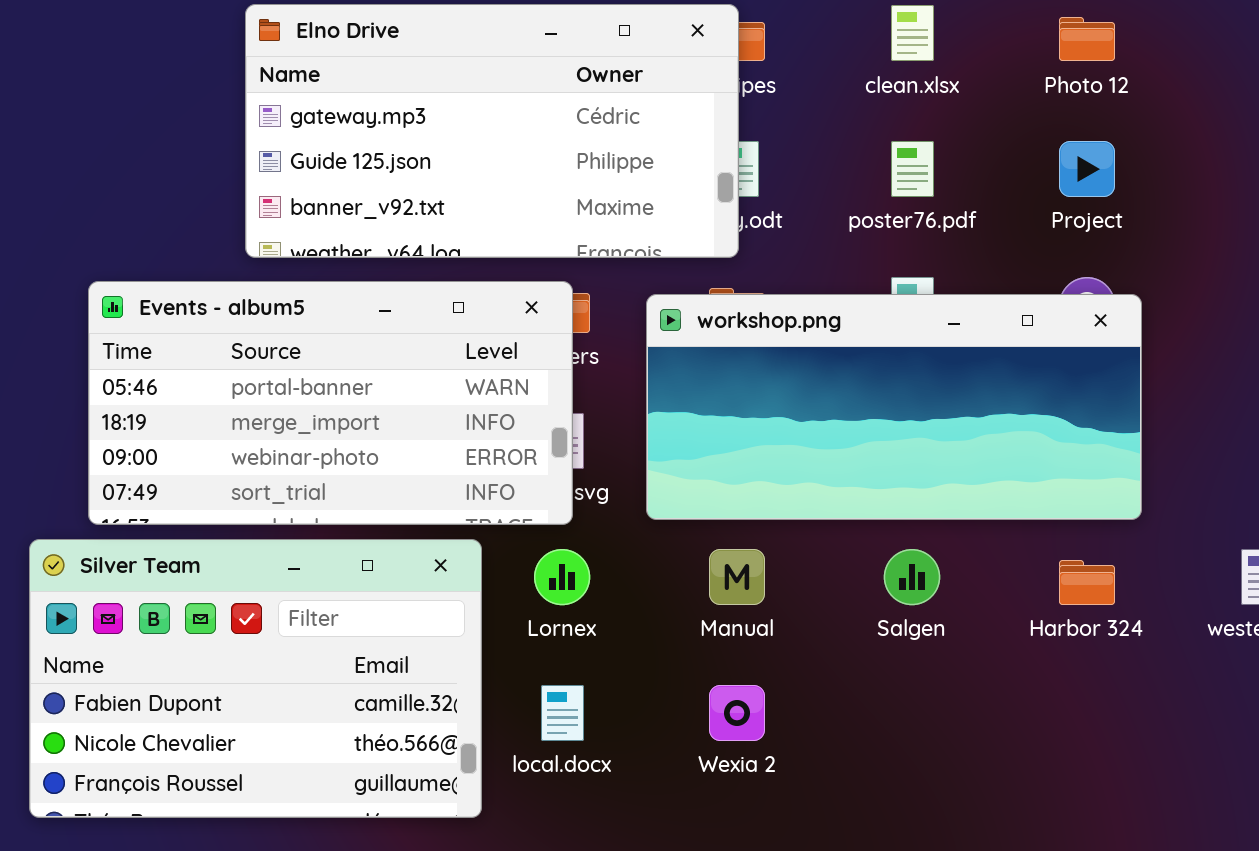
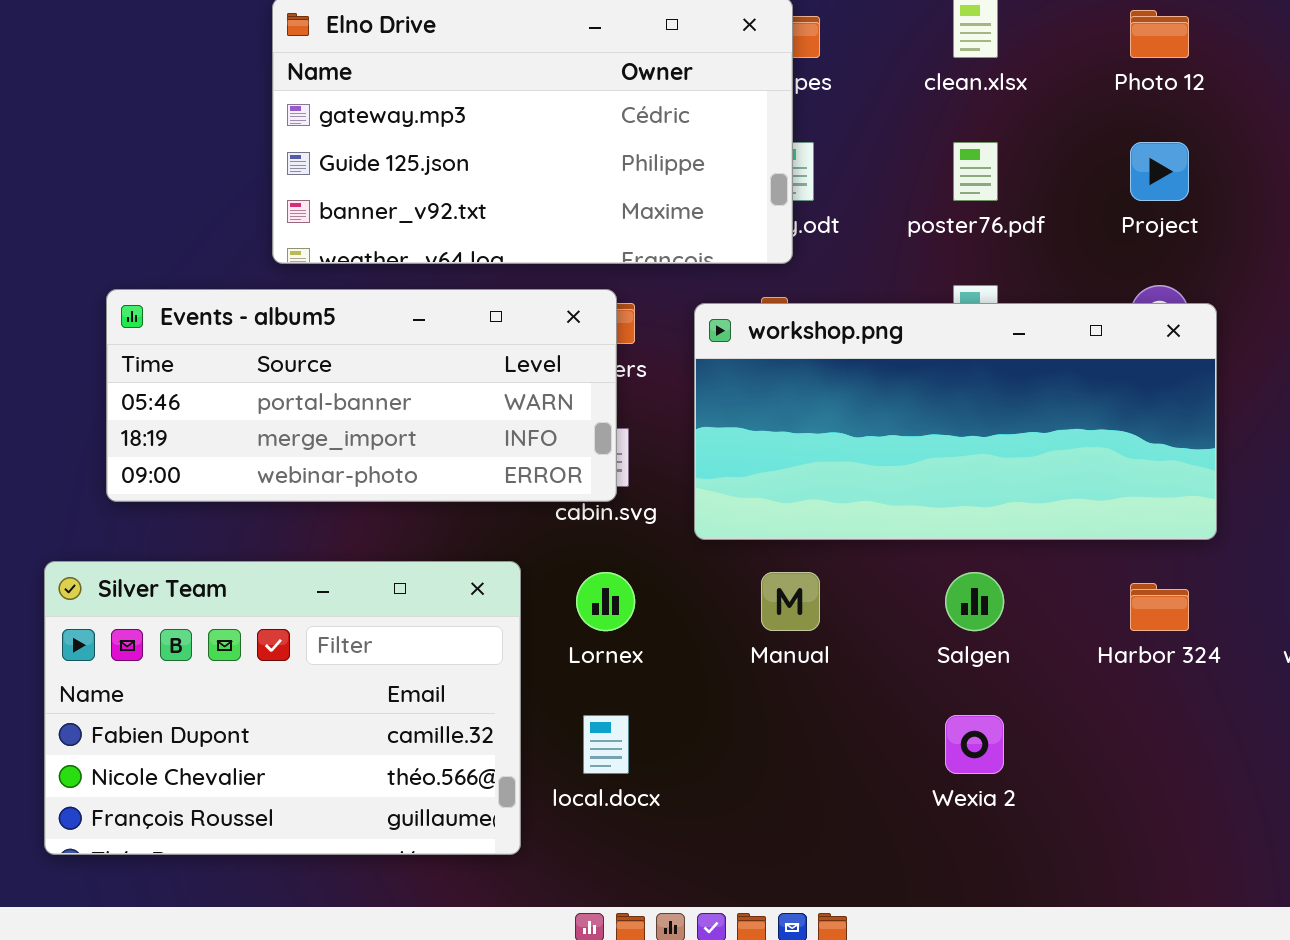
Events - album5: [88,281,573,525] -> [106,289,617,502], resized
Wexia 2: [709,685,765,741] -> [945,715,1004,774], moved

